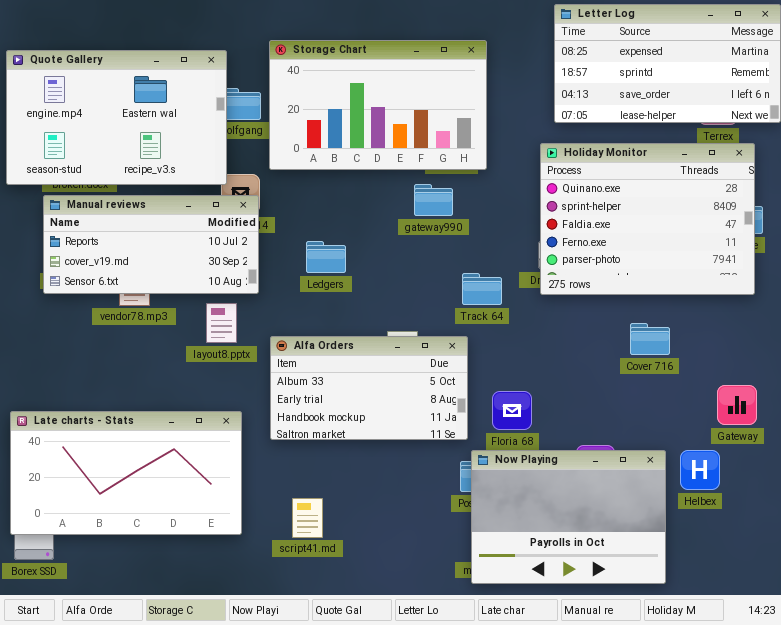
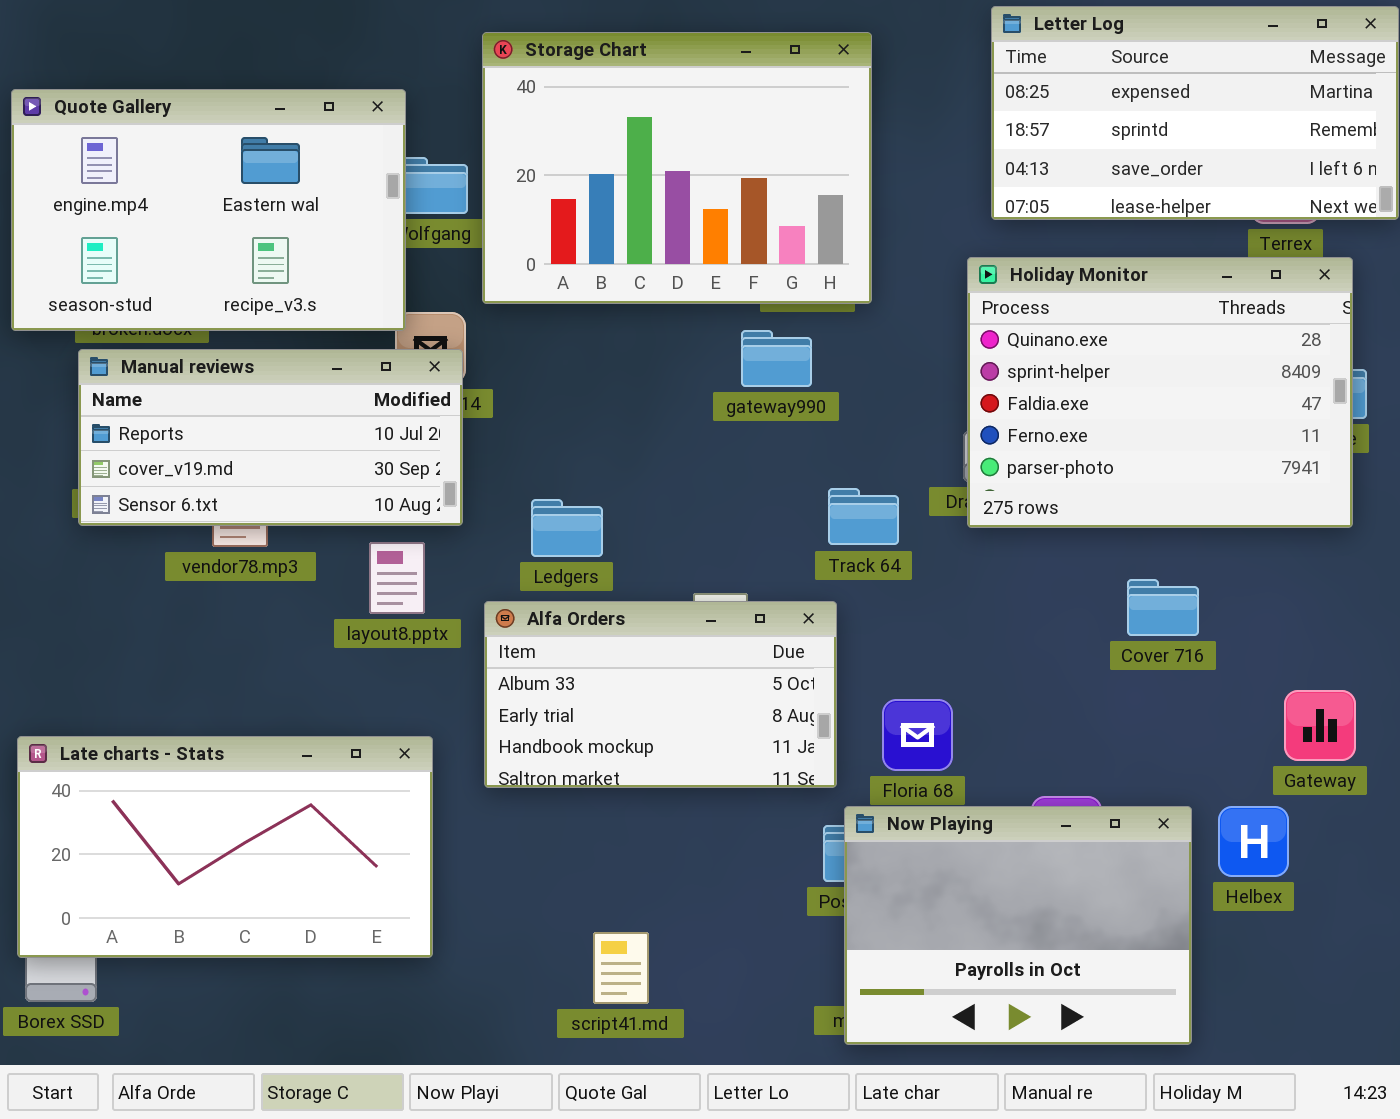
Storage Chart: [269,40,487,170] -> [482,32,872,304], resized
Ledgers: [306,241,346,273] -> [531,499,603,557], moved
script41.md: [292,498,323,538] -> [593,932,649,1004], moved

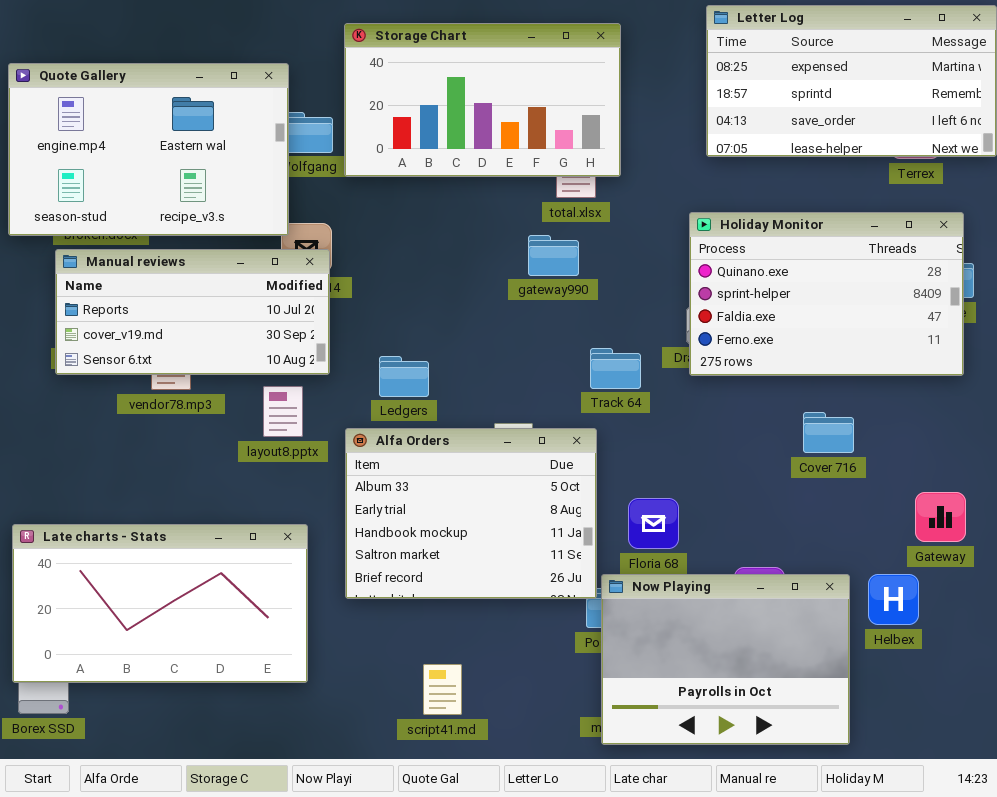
Storage Chart: [482,32,872,304] -> [344,23,621,177], resized
Holiday Monitor: [967,257,1353,528] -> [689,212,964,376], resized
Alfa Orders: [484,601,837,788] -> [345,428,597,599], resized

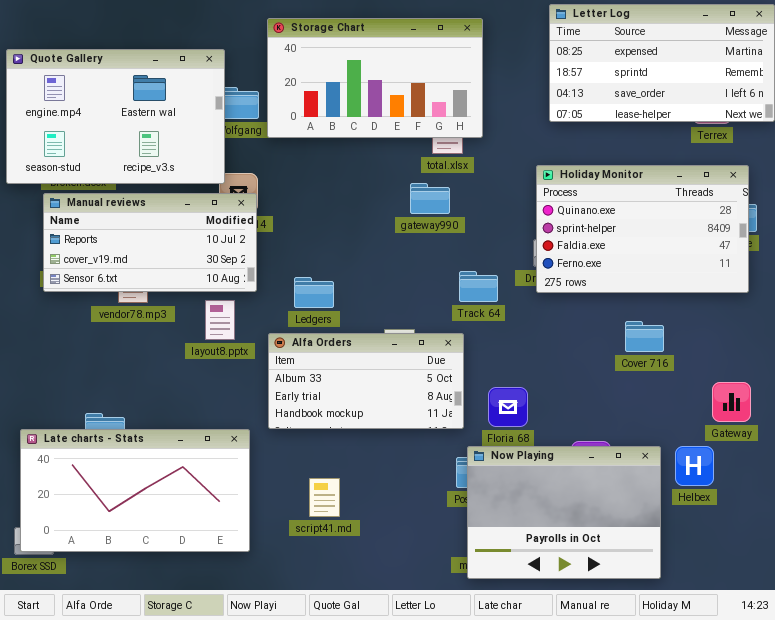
Alfa Orders: [345,428,597,599] -> [268,333,464,429], resized
Late charts - Stats: [12,524,308,683] -> [20,429,250,552], moved
script41.md: [423,664,462,715] -> [309,478,340,517], moved

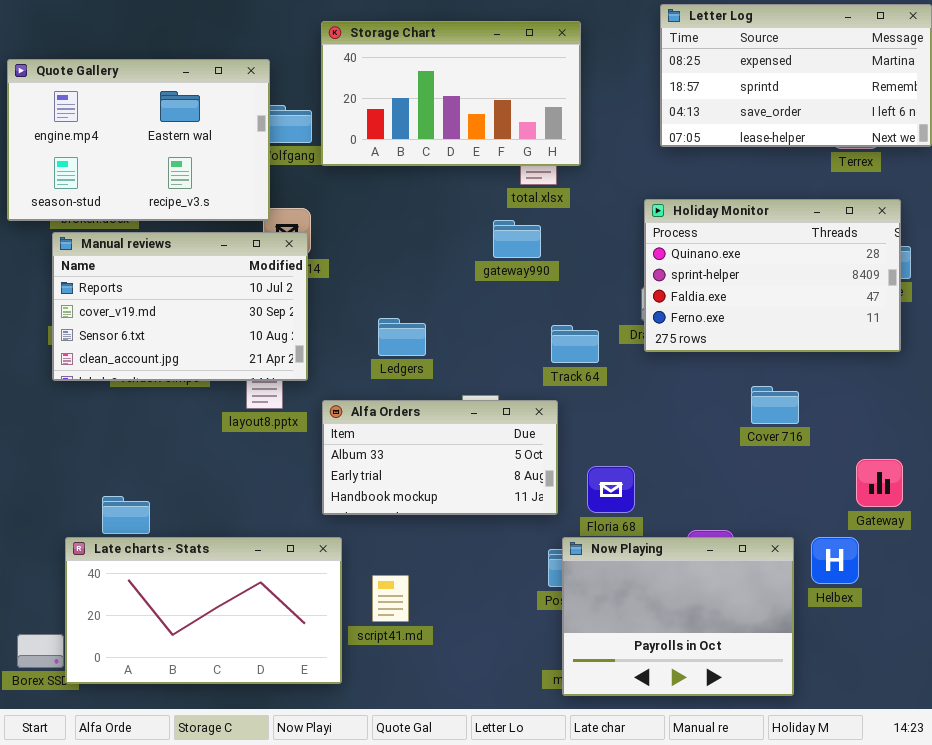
Manual reviews: [43,193,257,292] -> [52,232,308,381], resized
Ledgers: [294,277,334,308] -> [378,318,426,356], moved
Late charts - Stats: [20,429,250,552] -> [65,537,342,684], moved

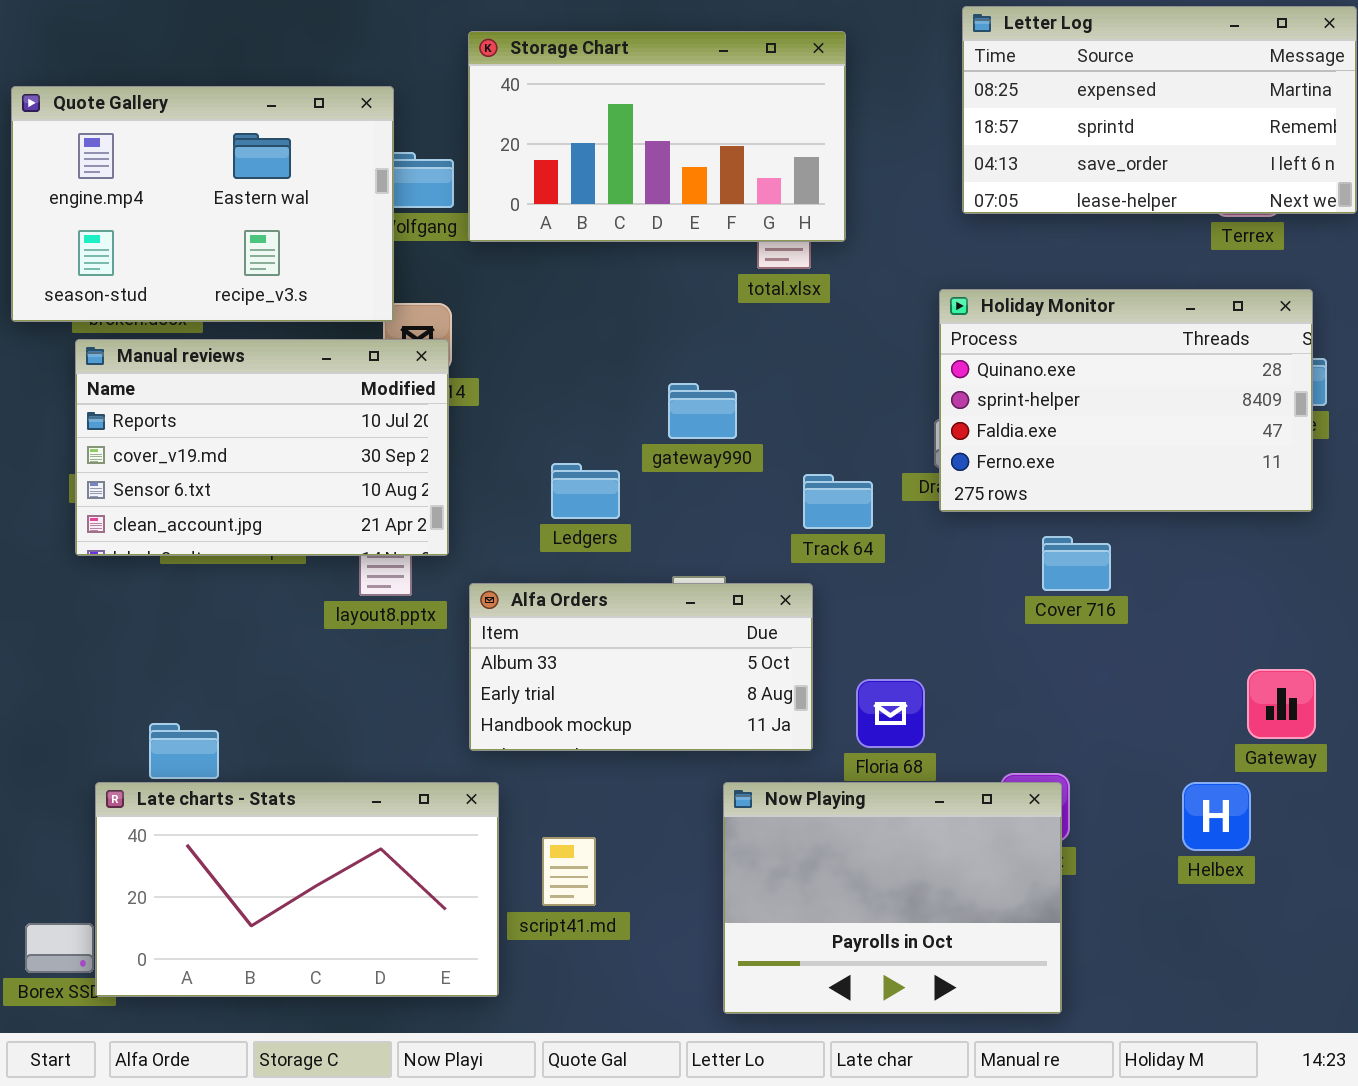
gateway990: [493,220,541,258] -> [668,383,737,439], moved
Cover 716: [751,386,799,424] -> [1042,536,1111,591], moved
Now Playing: [562,537,794,696] -> [723,782,1062,1014], moved

